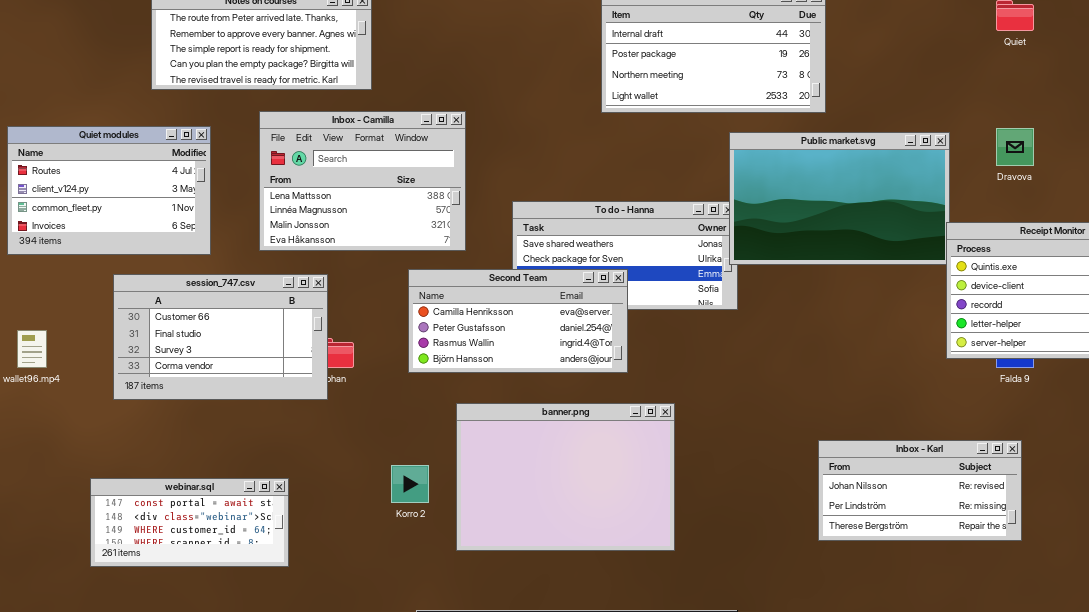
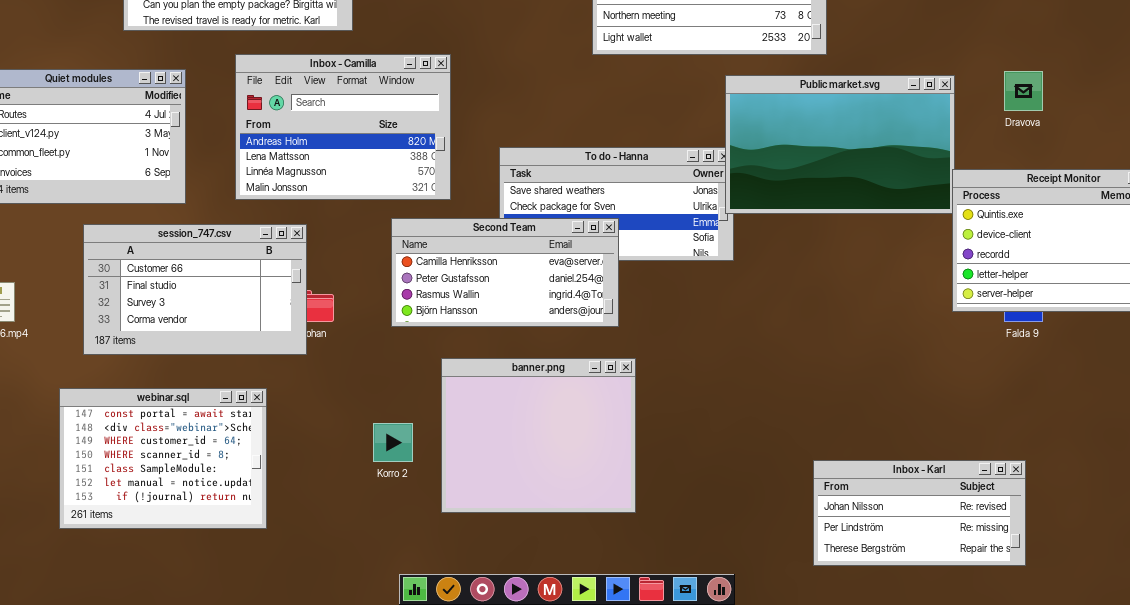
Inbox - Camilla: [259,111,466,251] -> [235,54,451,200], scrolled up 1 row
banner.png: [456,403,675,551] -> [441,358,636,513], resized
Inbox - Karl: [818,440,1022,541] -> [813,460,1026,566], moved
webinar.sql: [90,478,289,567] -> [59,388,267,529], resized

